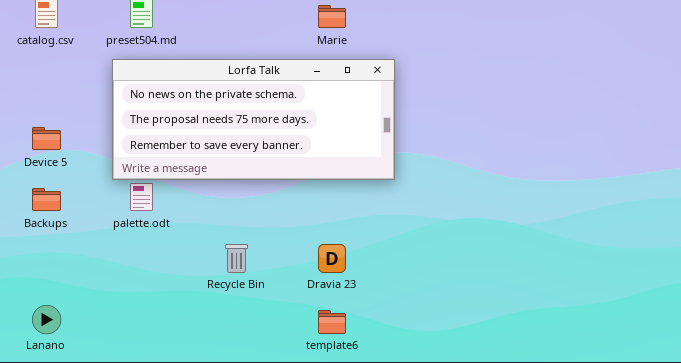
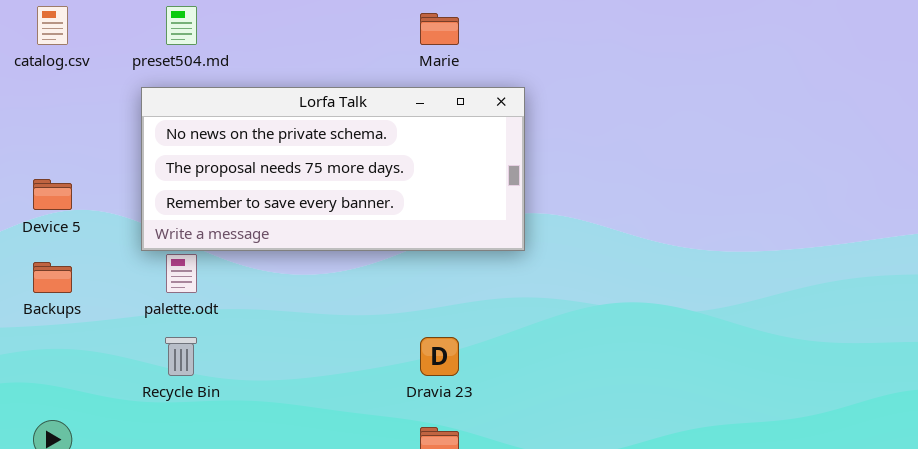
Recycle Bin: [225,244,248,273] -> [165,337,197,376], moved

